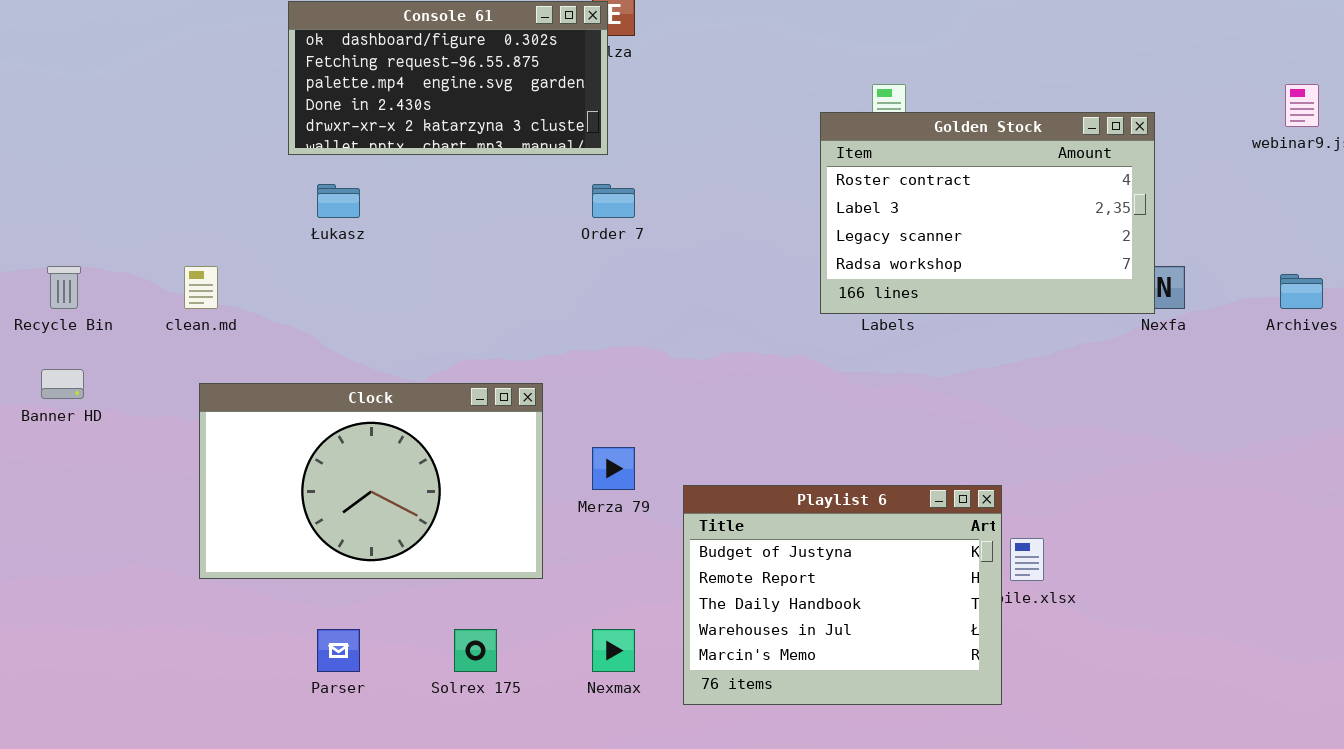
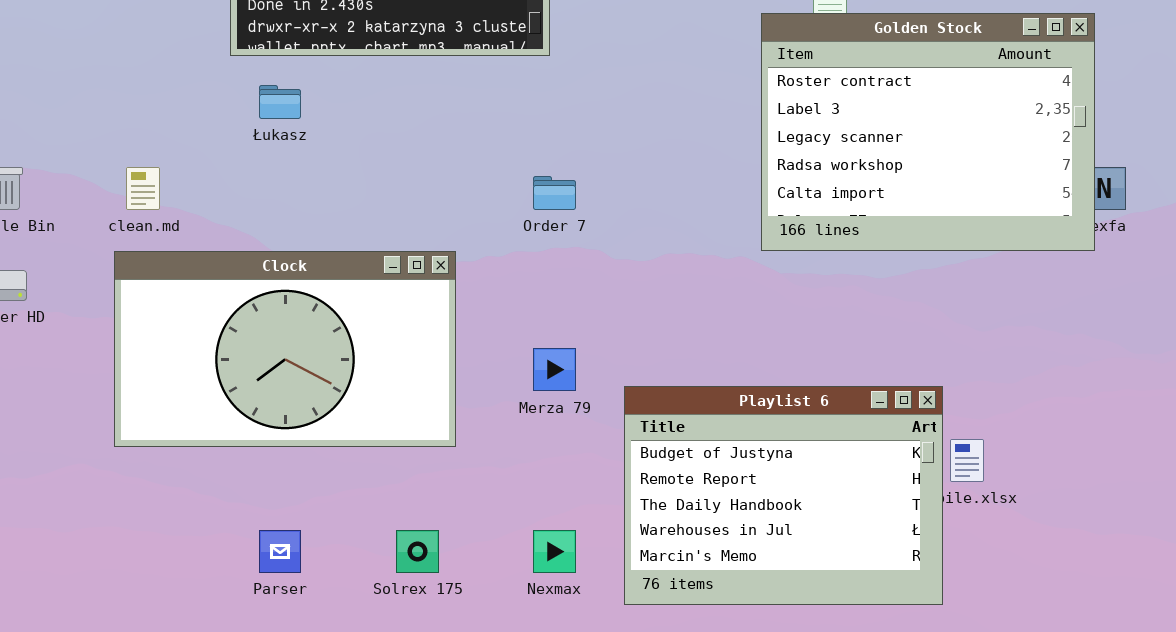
Golden Stock: [820,112,1155,314] -> [761,13,1095,251], resized
Order 7: [592,184,635,218] -> [533,176,576,210], moved
Clock: [199,383,543,579] -> [114,251,456,447], moved

